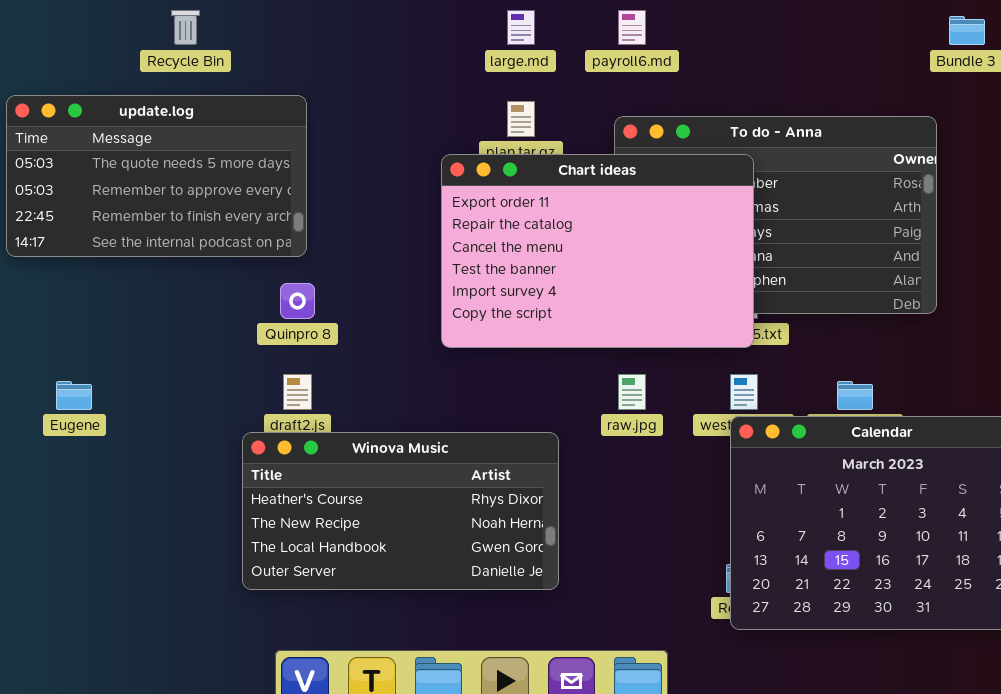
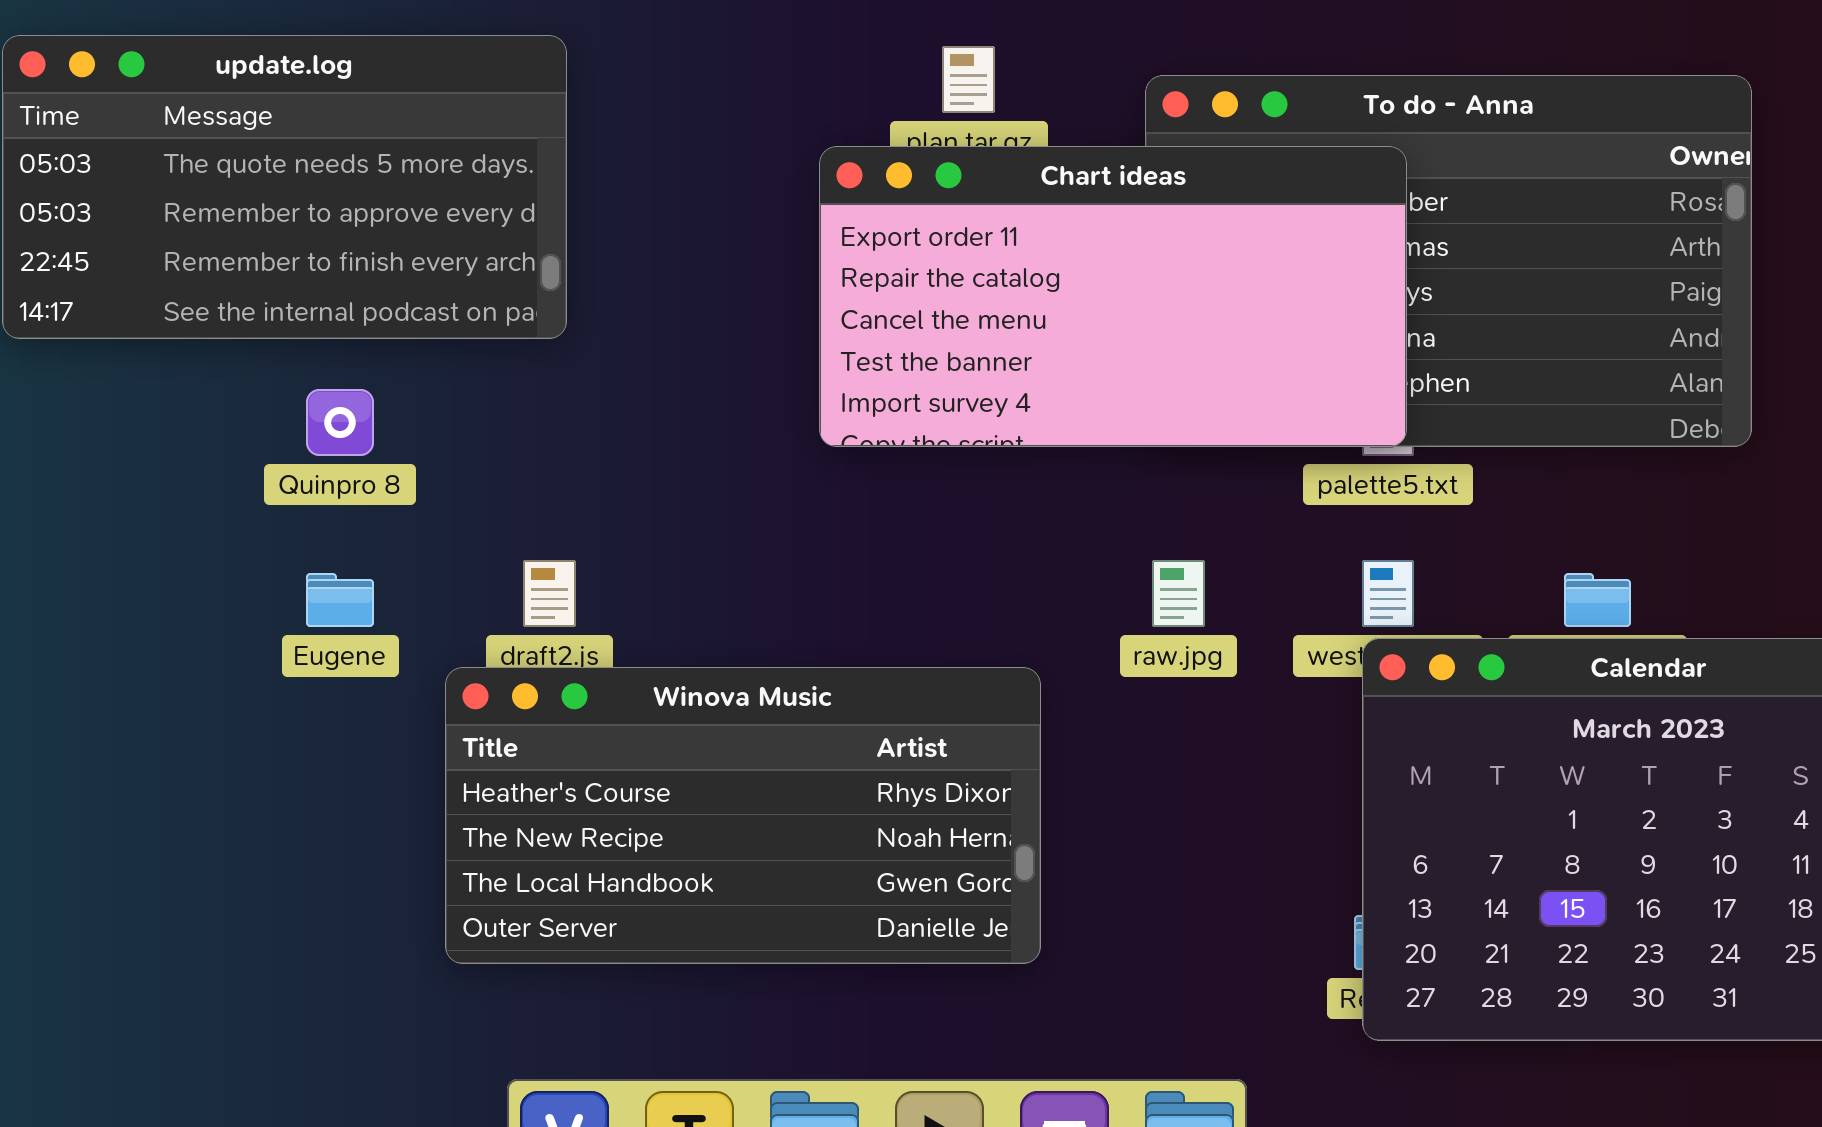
Chart ideas: [441,154,754,348] -> [819,146,1407,447], resized
Quinpro 8: [280,283,315,319] -> [306,389,374,456], moved
Eugene: [56,381,92,410] -> [306,573,374,627], moved

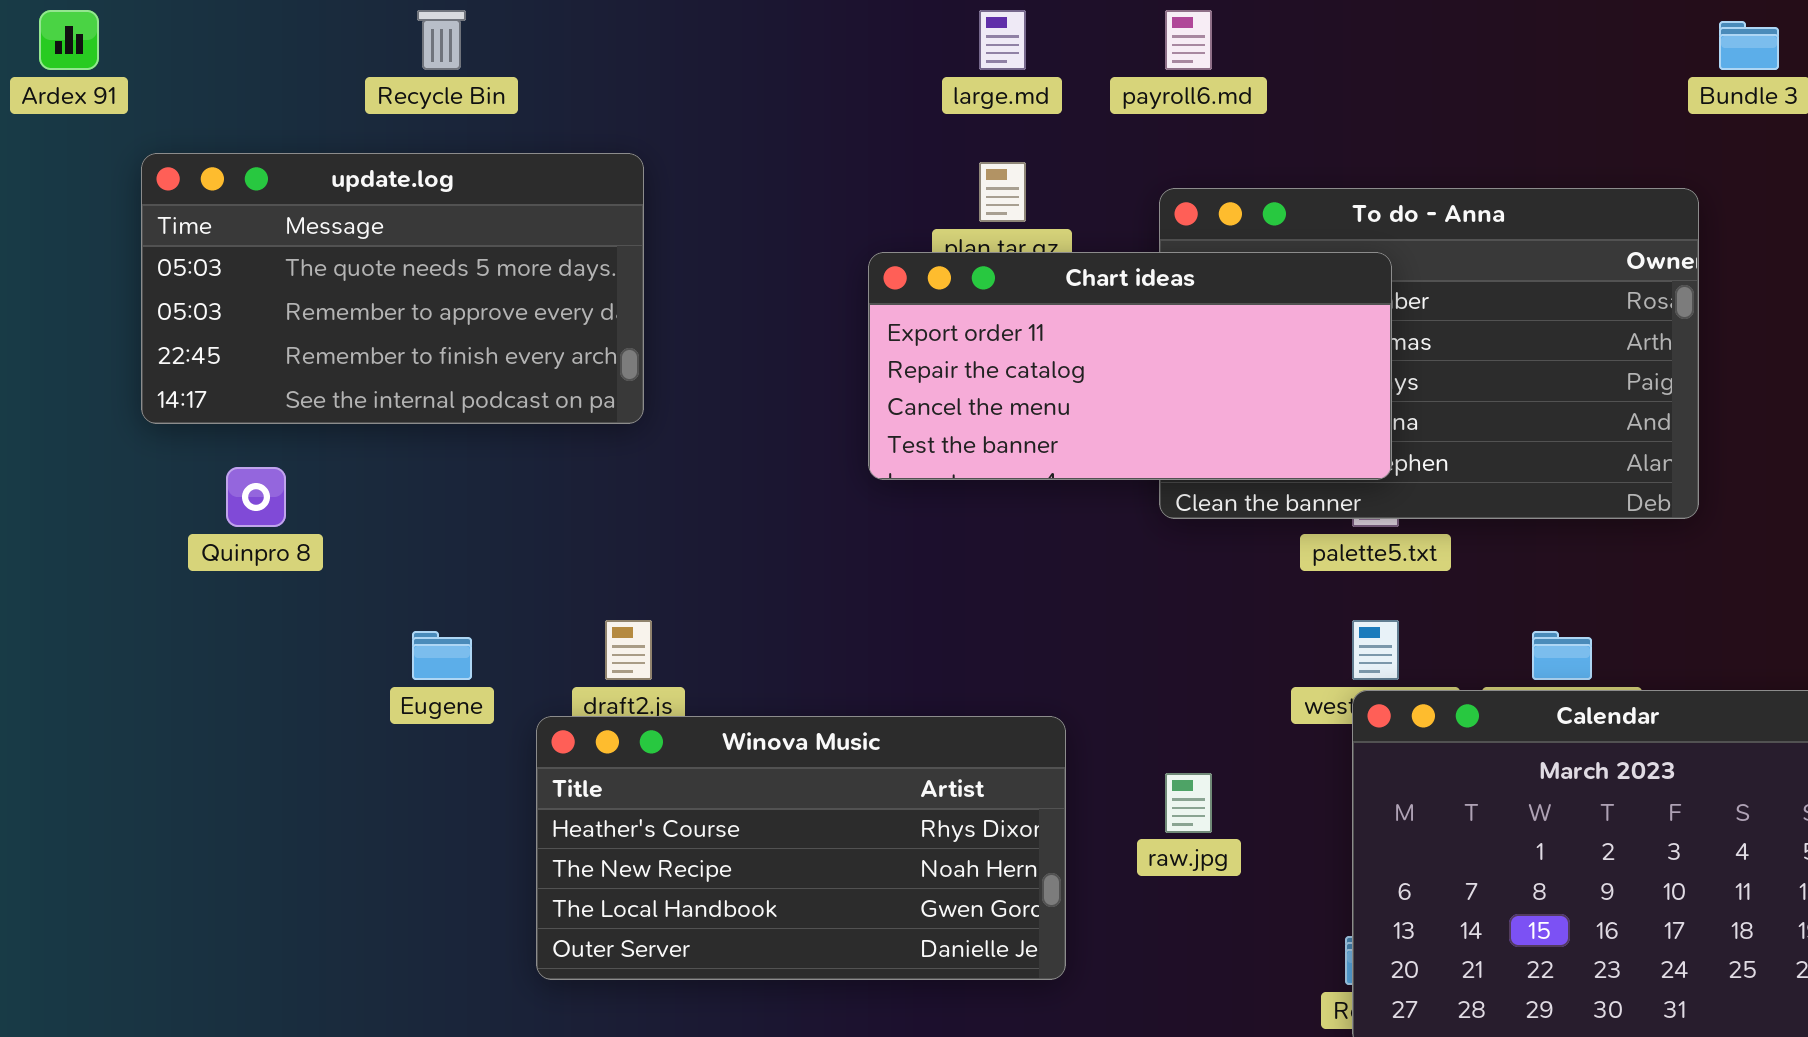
Chart ideas: [819,146,1407,447] -> [868,252,1392,480], resized
Quinpro 8: [306,389,374,456] -> [226,467,286,527], moved
raw.jpg: [1152,560,1205,627] -> [1165,773,1212,833], moved

